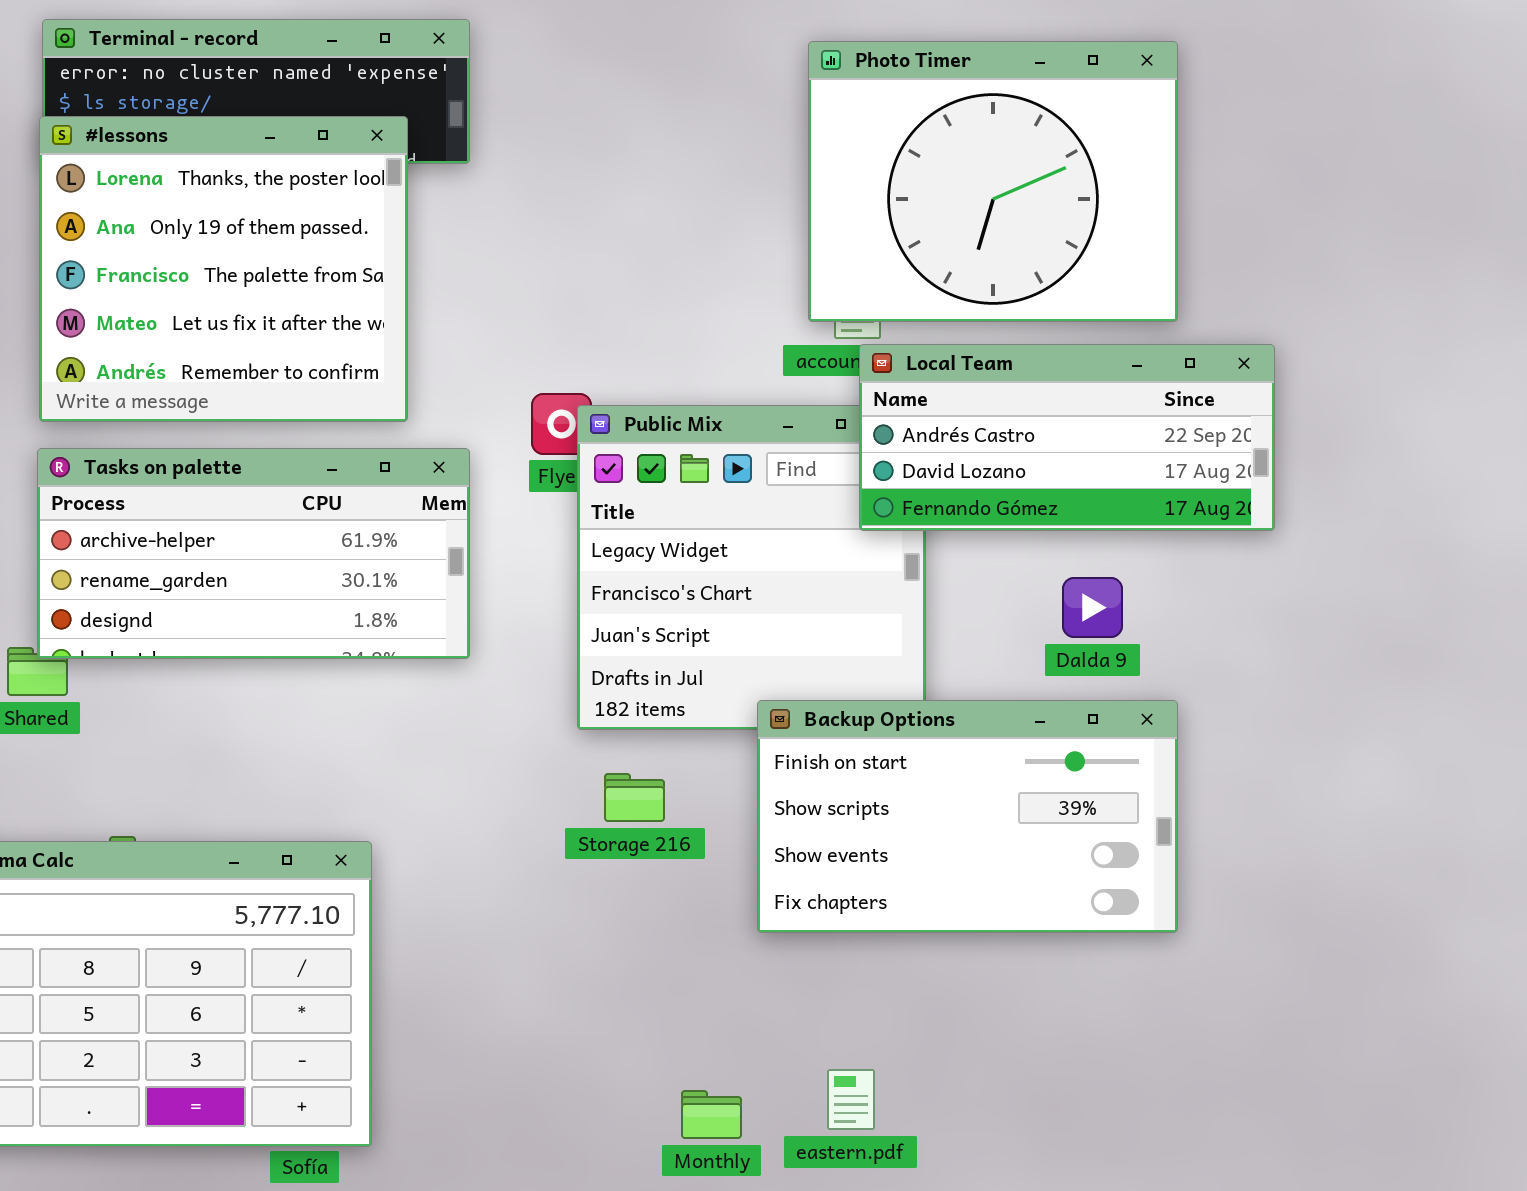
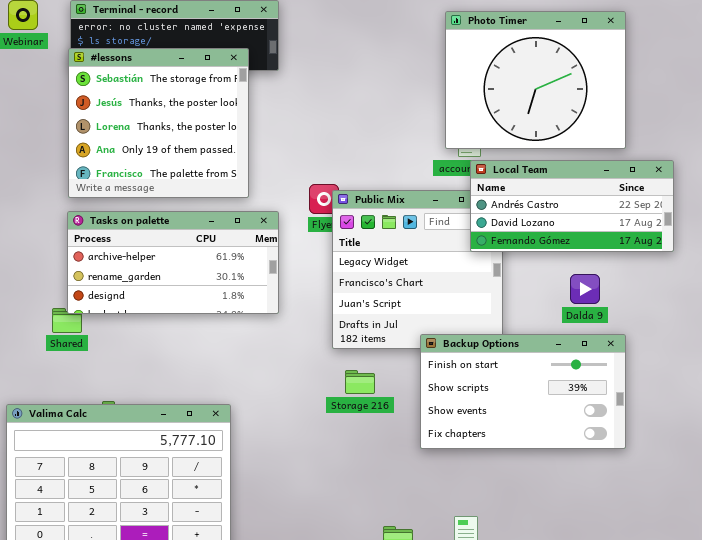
#lessons: [39,116,408,422] -> [68,48,249,198], scrolled up 2 rows

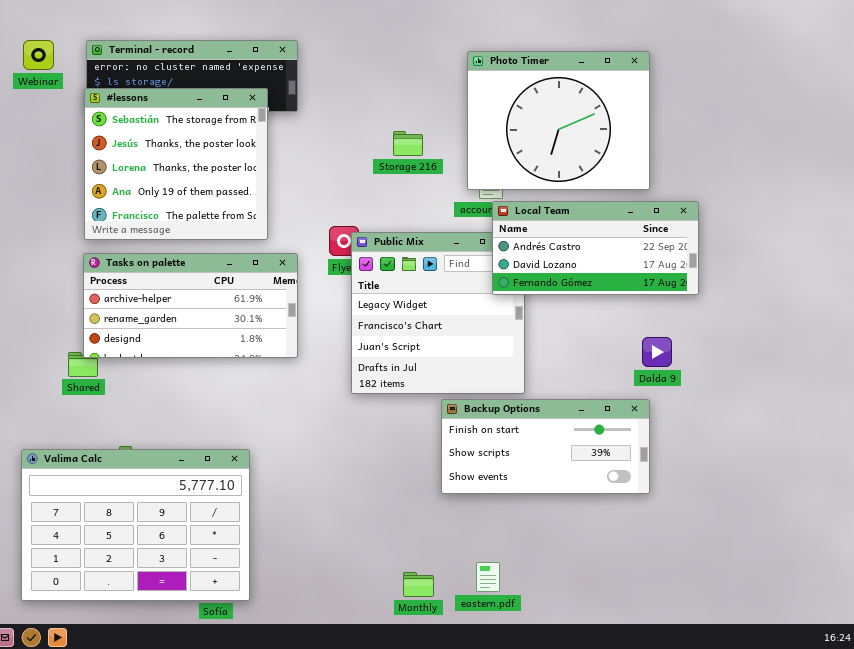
Dalda 9: [570,274,600,304] -> [642,337,672,367], moved
Backup Options: [420,334,626,449] -> [441,399,650,494], resized
Storage 216: [345,370,375,394] -> [393,131,423,156], moved

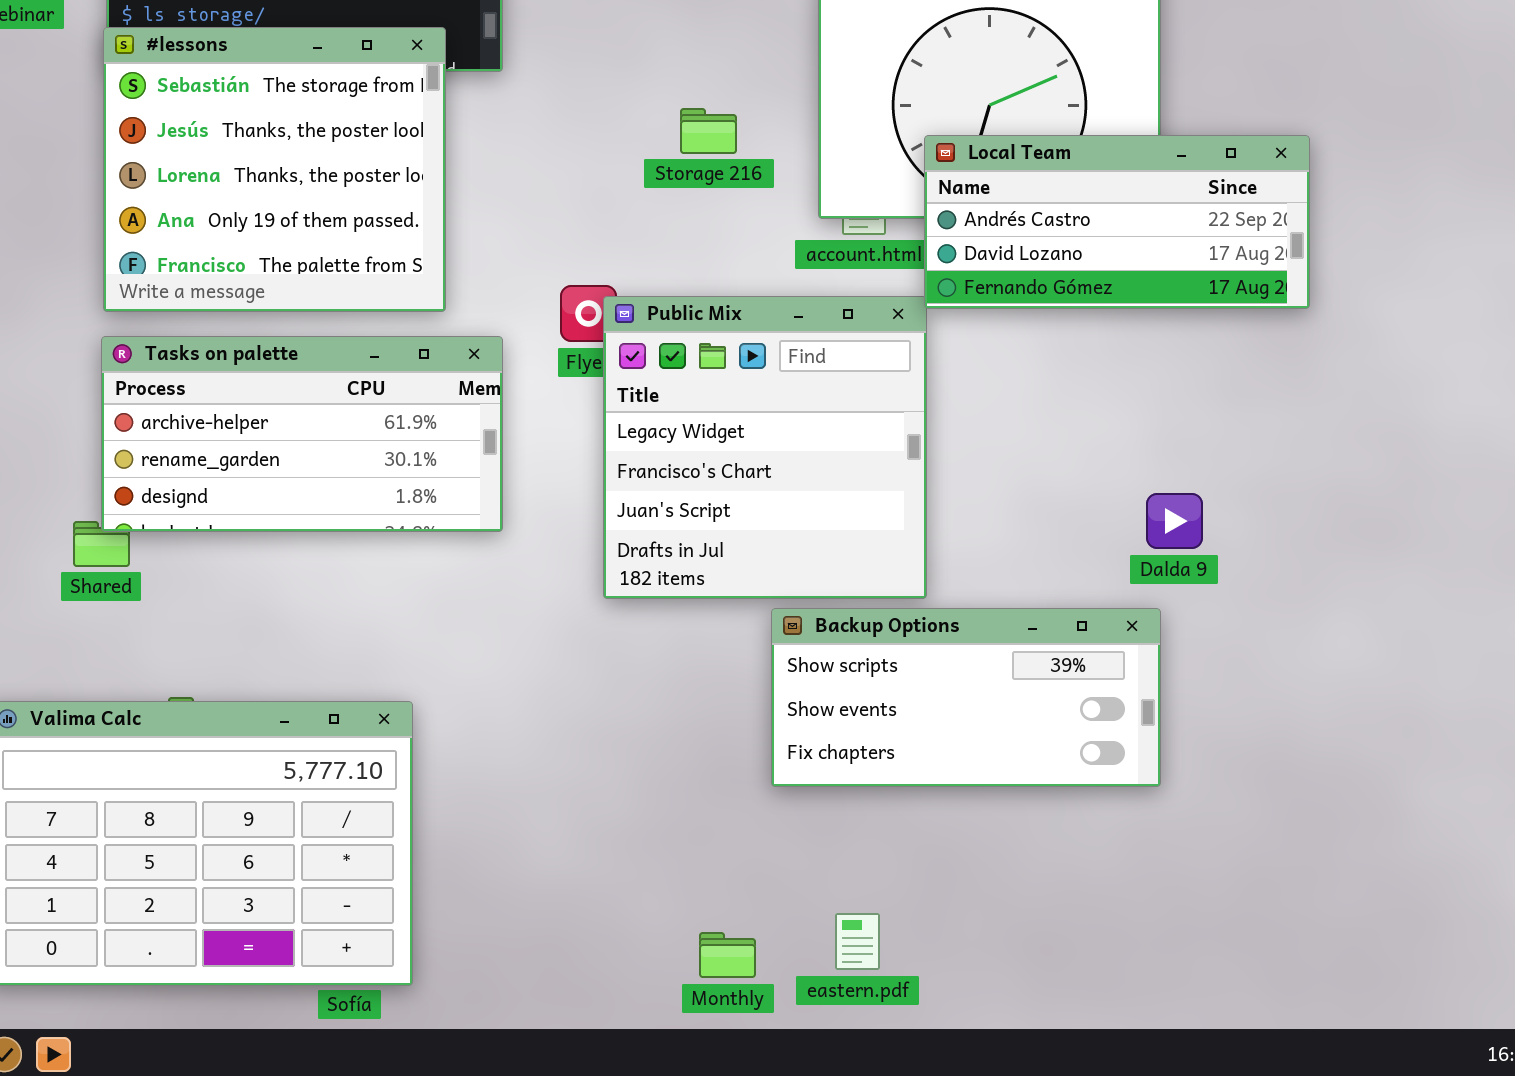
Local Team: [492,201,699,295] -> [924,135,1310,309], moved
Backup Options: [441,399,650,494] -> [771,608,1161,787], scrolled down 1 row

